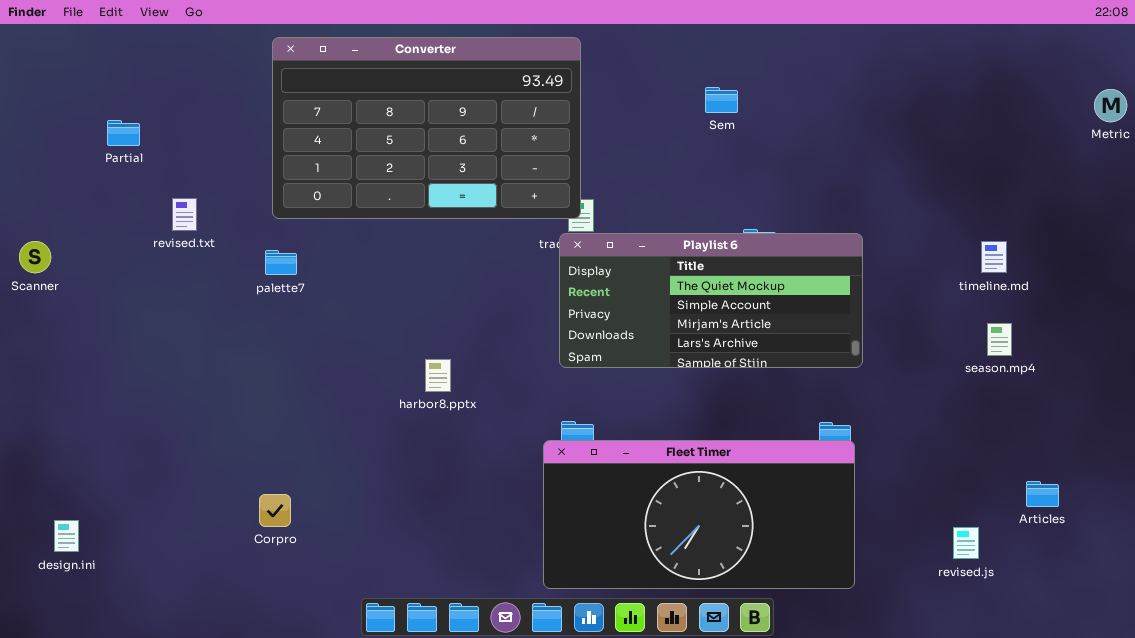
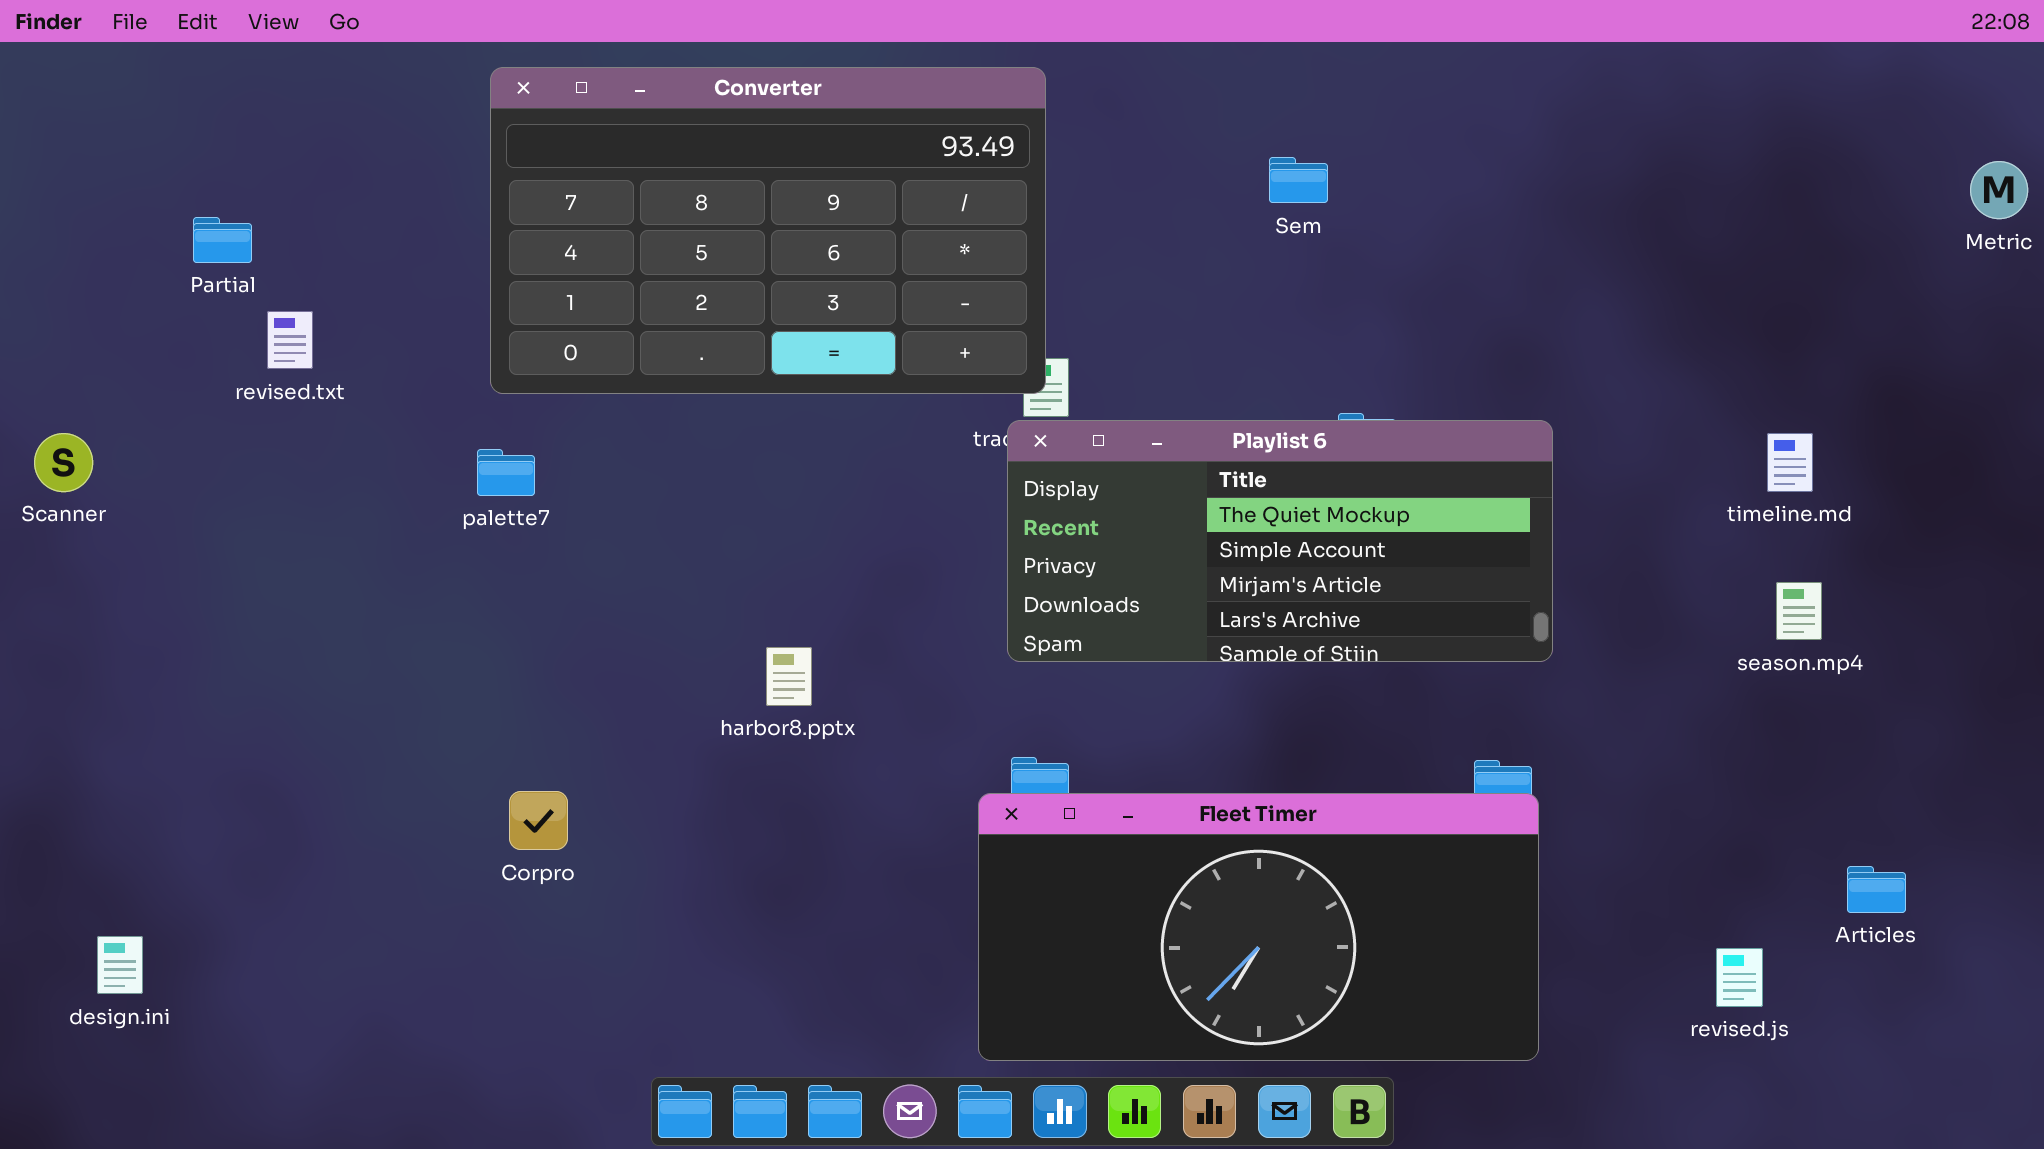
revised.txt: [172,198,197,231] -> [267,311,313,369], moved
Corpro: [259,494,291,527] -> [509,791,568,850], moved

